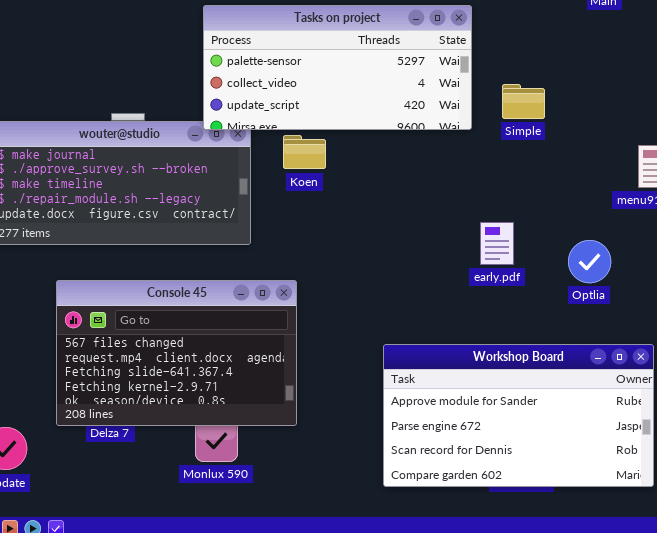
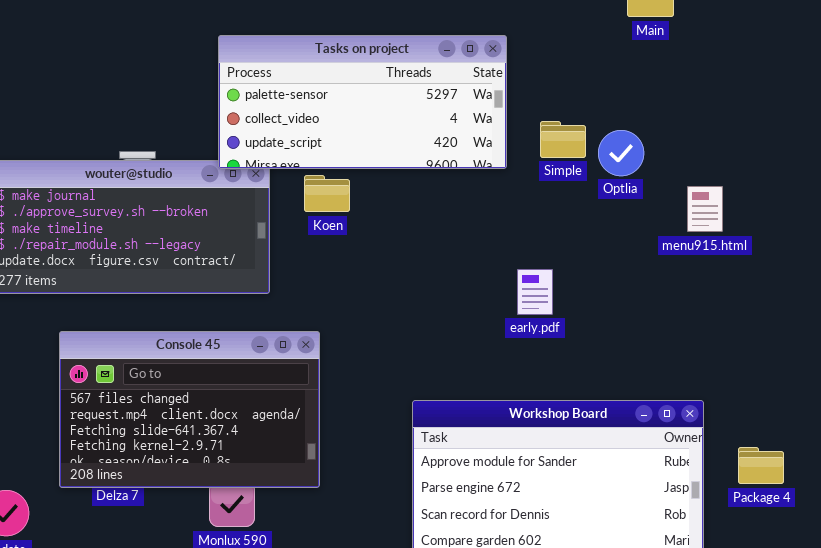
Optlia: [568,240,611,283] -> [598,130,644,176], moved

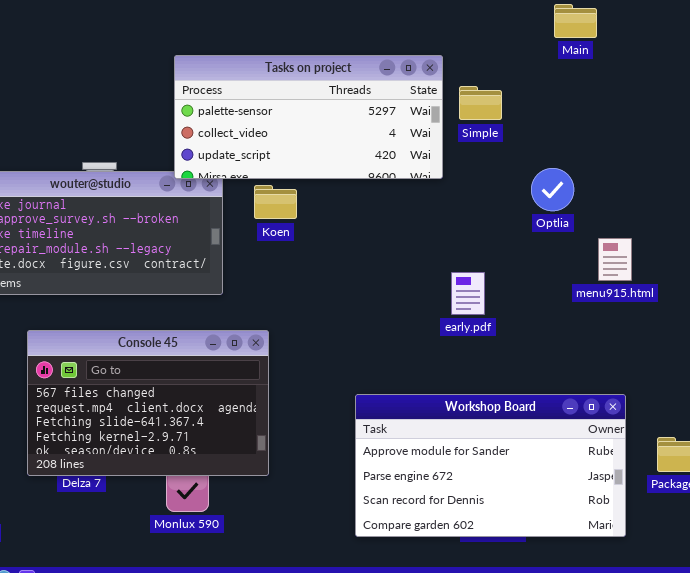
Simple: [540,121,586,158] -> [459,86,502,120], moved
Optlia: [598,130,644,176] -> [531,168,574,211], moved
menu915.html: [687,186,723,232] -> [598,238,632,281], moved

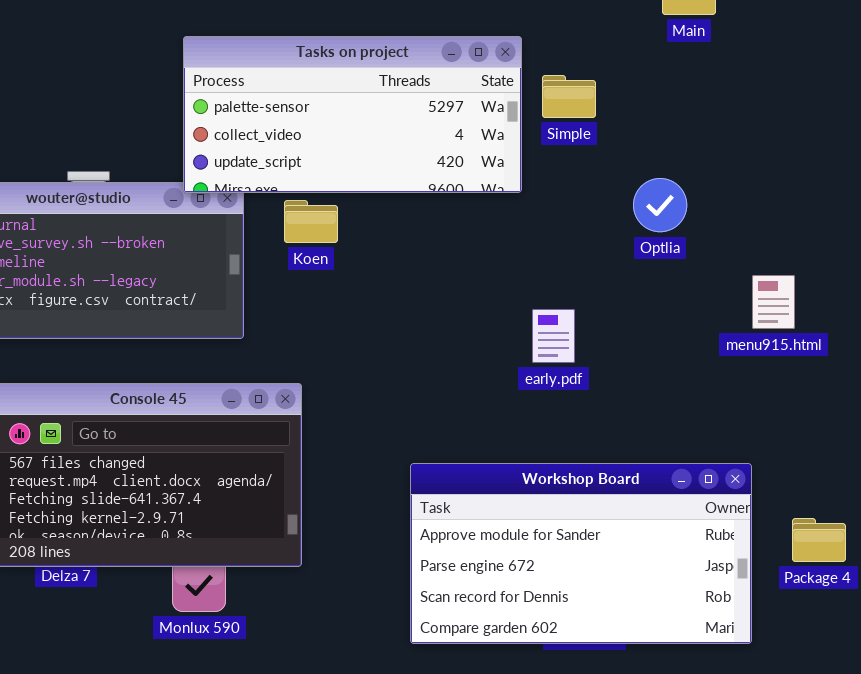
menu915.html: [598,238,632,281] -> [752,275,795,329], moved

